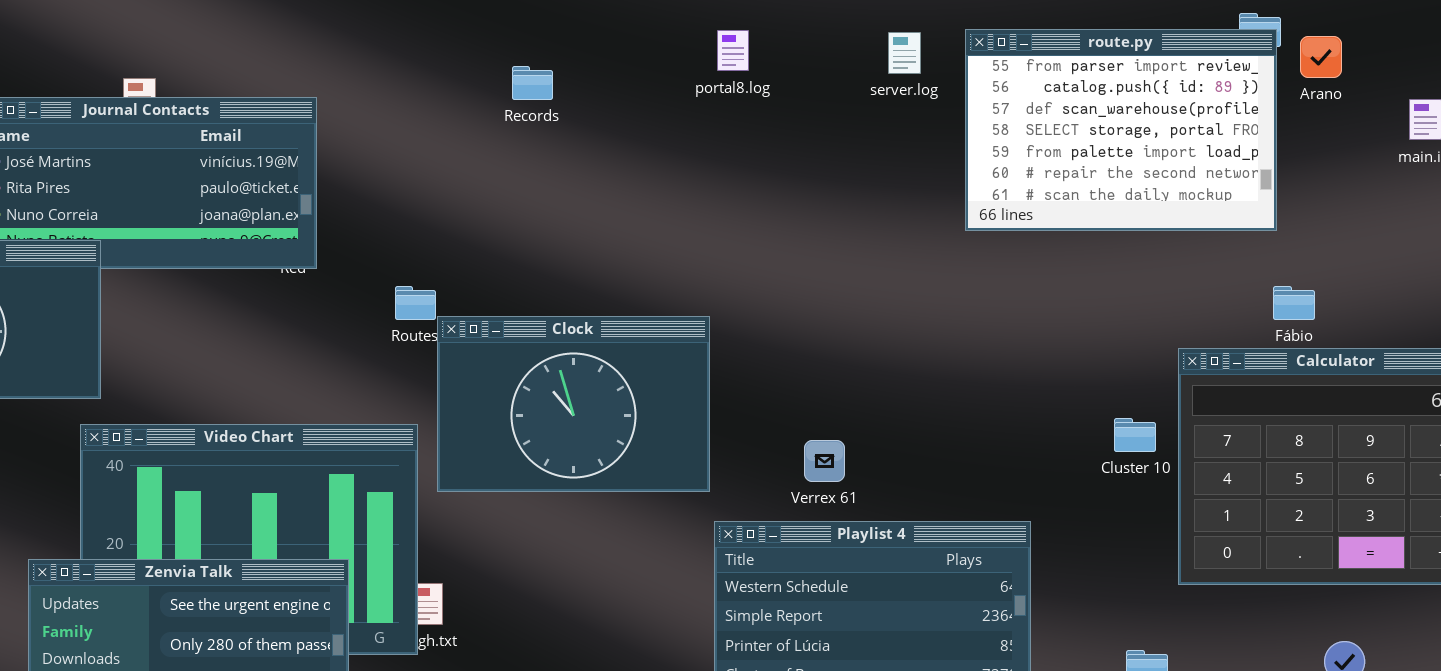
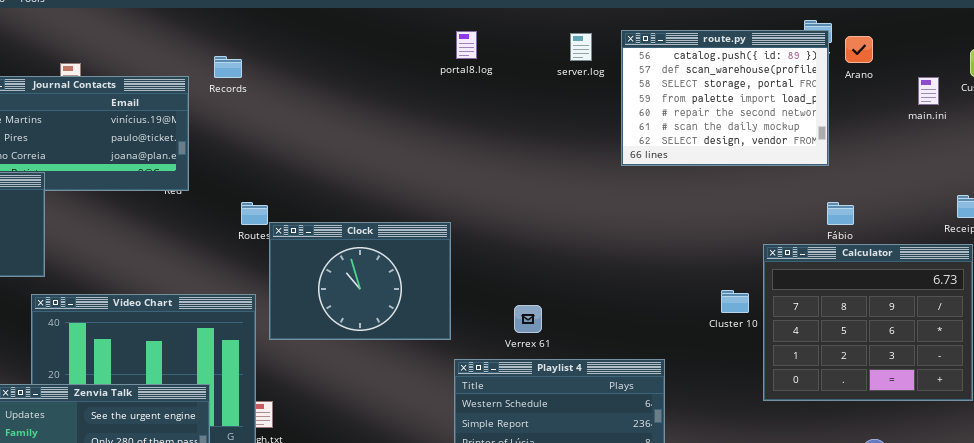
route.py: [965,29,1277,231] -> [621,30,829,166], scrolled down 1 row
Records: [512,66,553,100] -> [214,56,242,78], moved

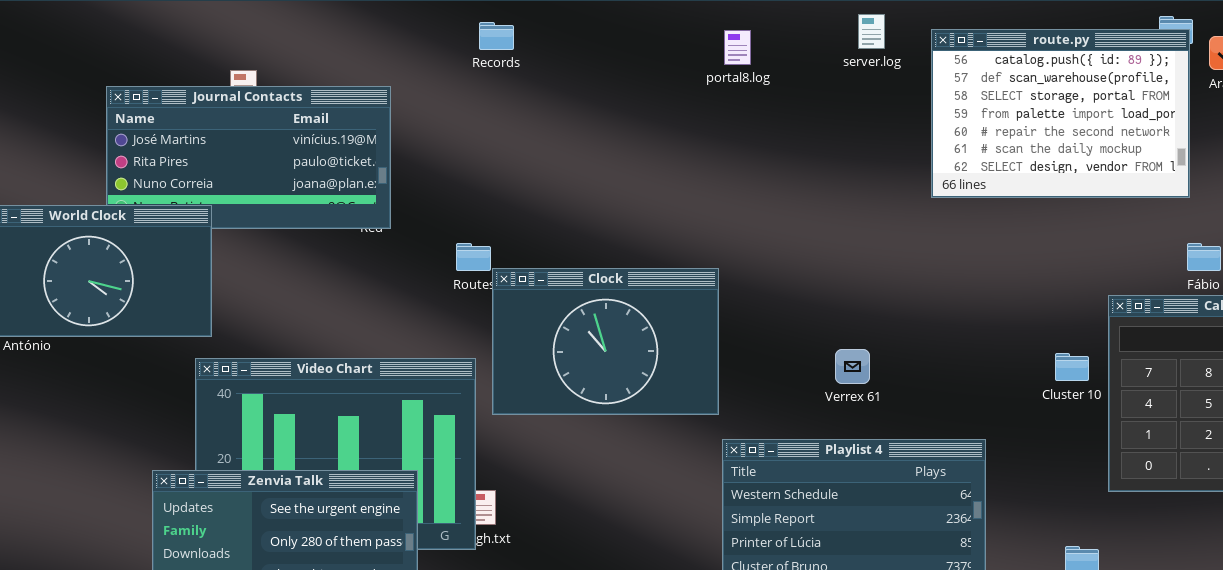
server.log: [570,33,592,61] -> [858,14,885,49], moved
Records: [214,56,242,78] -> [479,22,514,50], moved
Verrex 61: [514,305,542,333] -> [835,349,870,384], moved

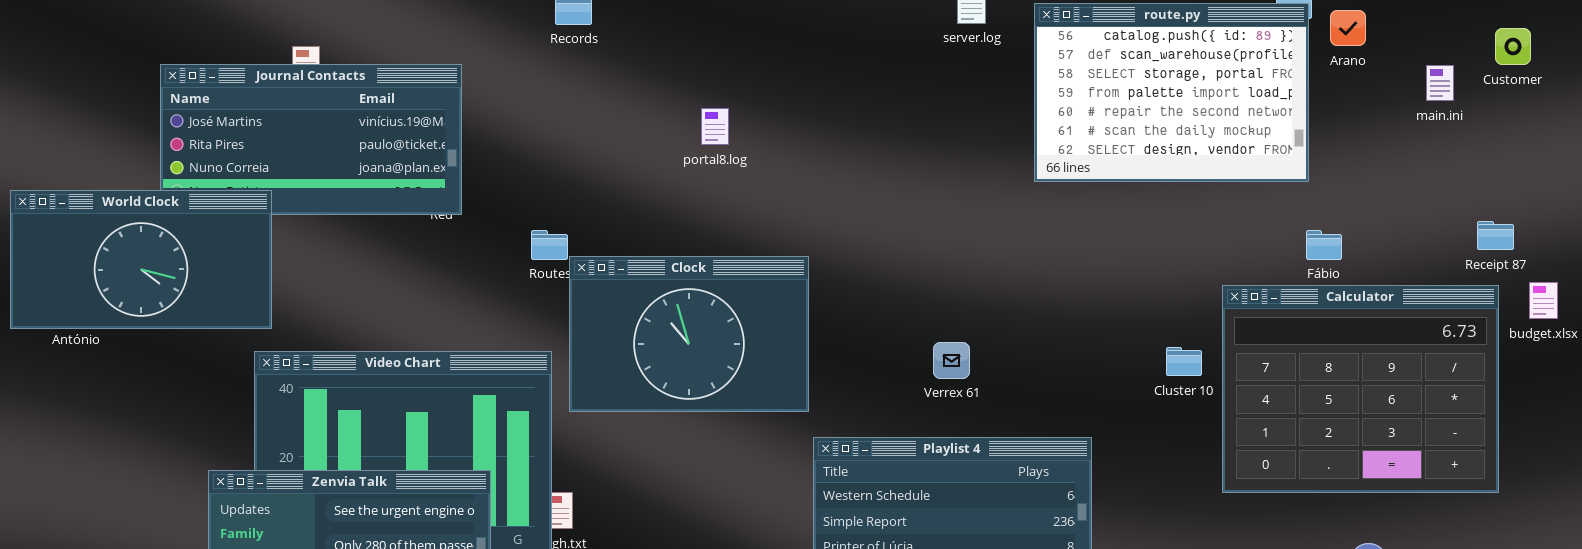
portal8.log: [724,30,751,65] -> [701,108,729,145], moved

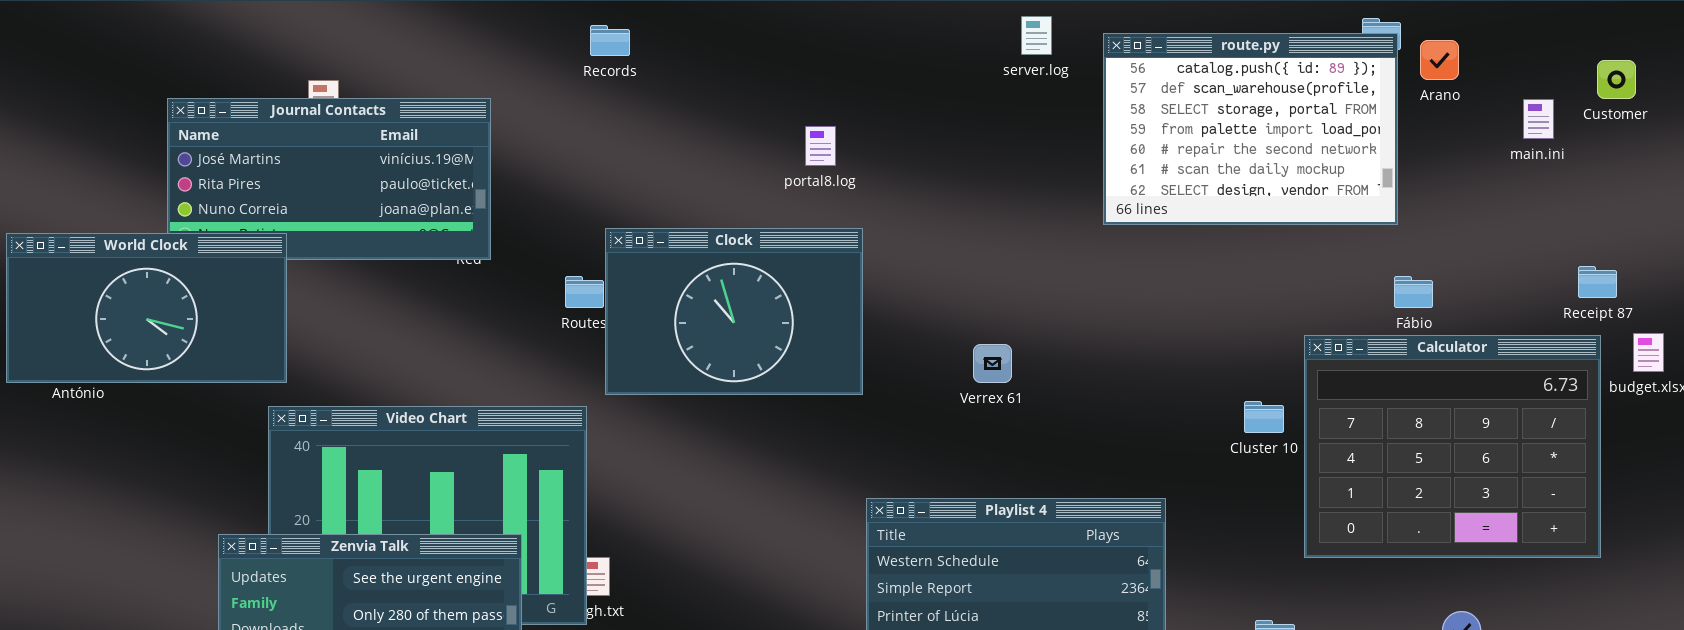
portal8.log: [701,108,729,145] -> [805,126,836,166], moved
Clock: [569,256,809,412] -> [605,228,863,395], moved
Verrex 61: [933,342,970,379] -> [973,344,1012,383], moved

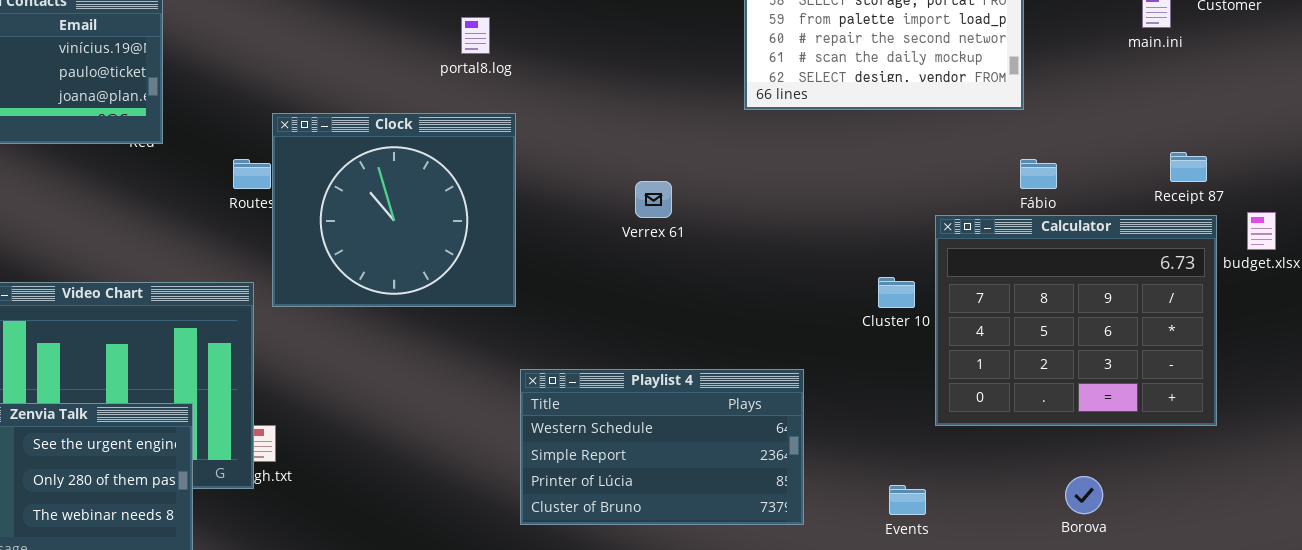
Clock: [605,228,863,395] -> [272,113,516,307], resized
Receipt 87: [1578,266,1617,298] -> [1170,152,1207,182], moved
Verrex 61: [973,344,1012,383] -> [635,181,672,218], moved

